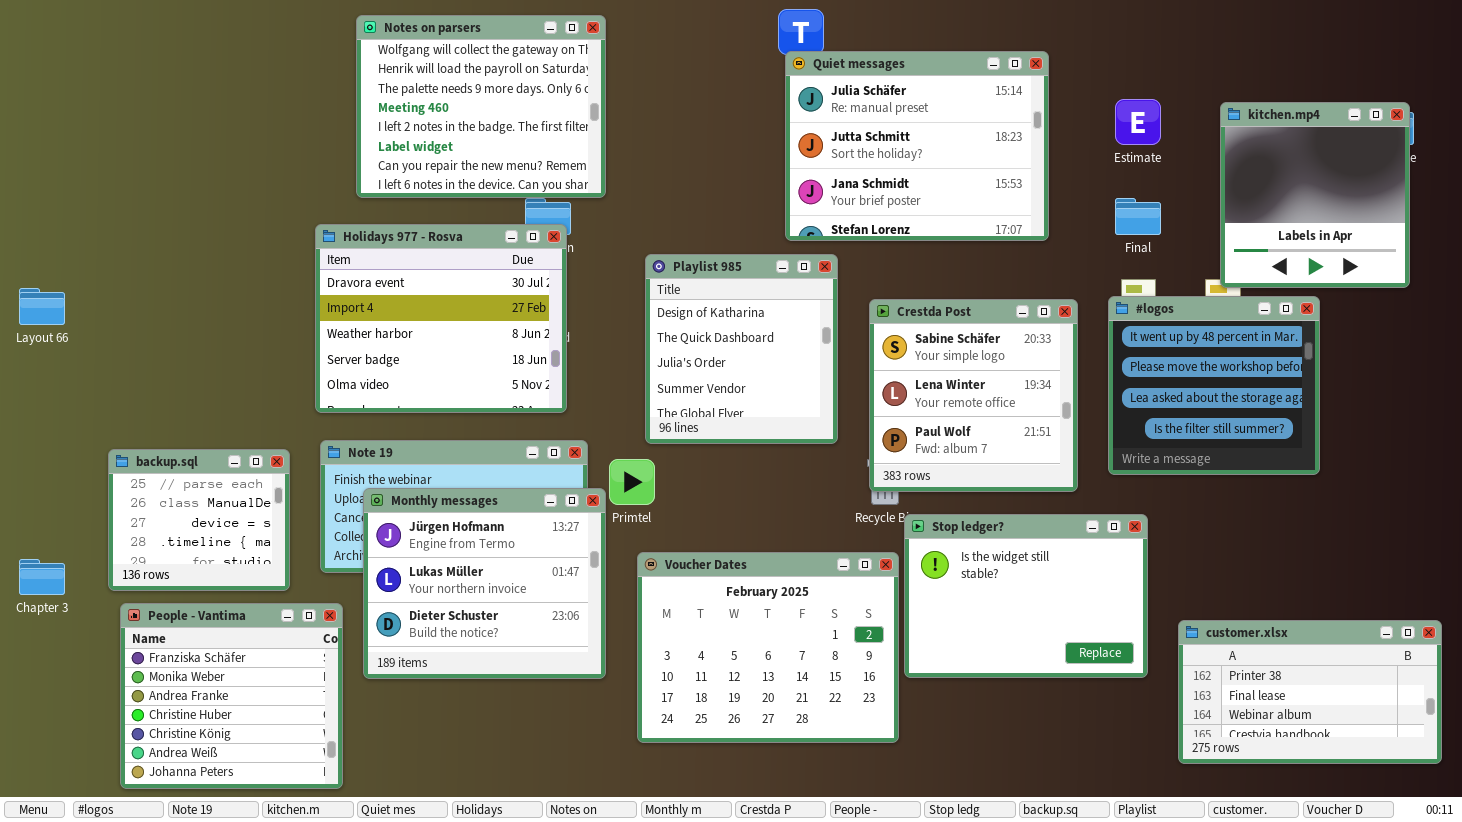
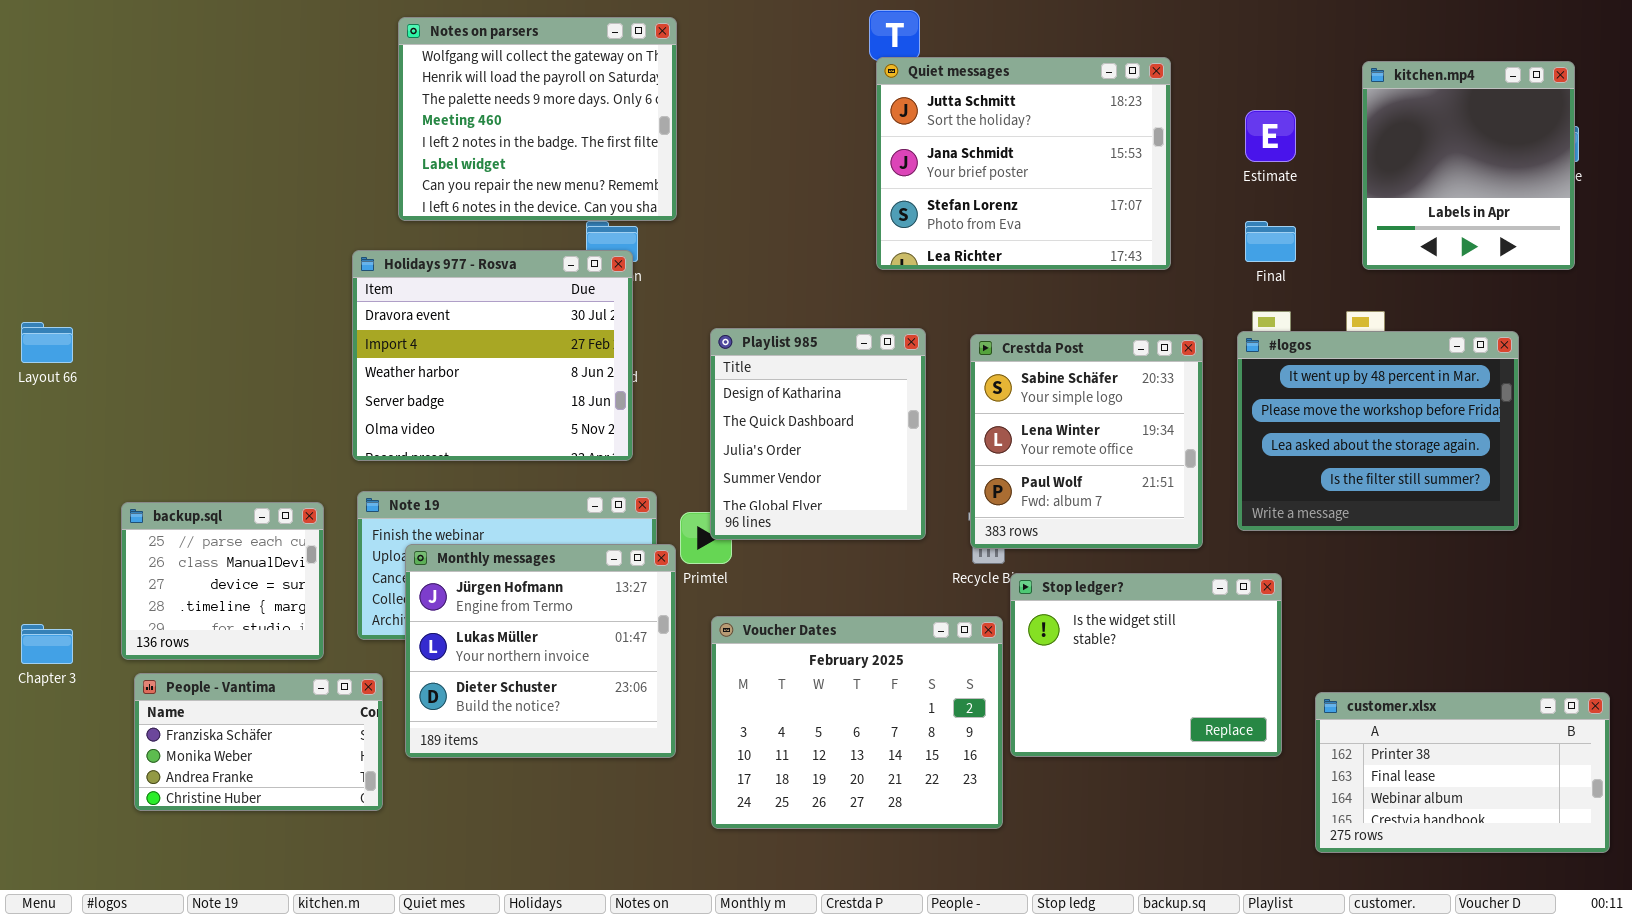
Quiet messages: [785,51,1049,241] -> [876,57,1171,270], scrolled down 1 row
kitchen.mp4: [1220,102,1410,288] -> [1362,61,1575,270], moved
Playlist 985: [645,254,838,444] -> [710,328,926,540], moved
#logos: [1108,296,1320,475] -> [1237,331,1519,531], resized
People - Vantima: [120,603,343,789] -> [134,673,383,811], resized

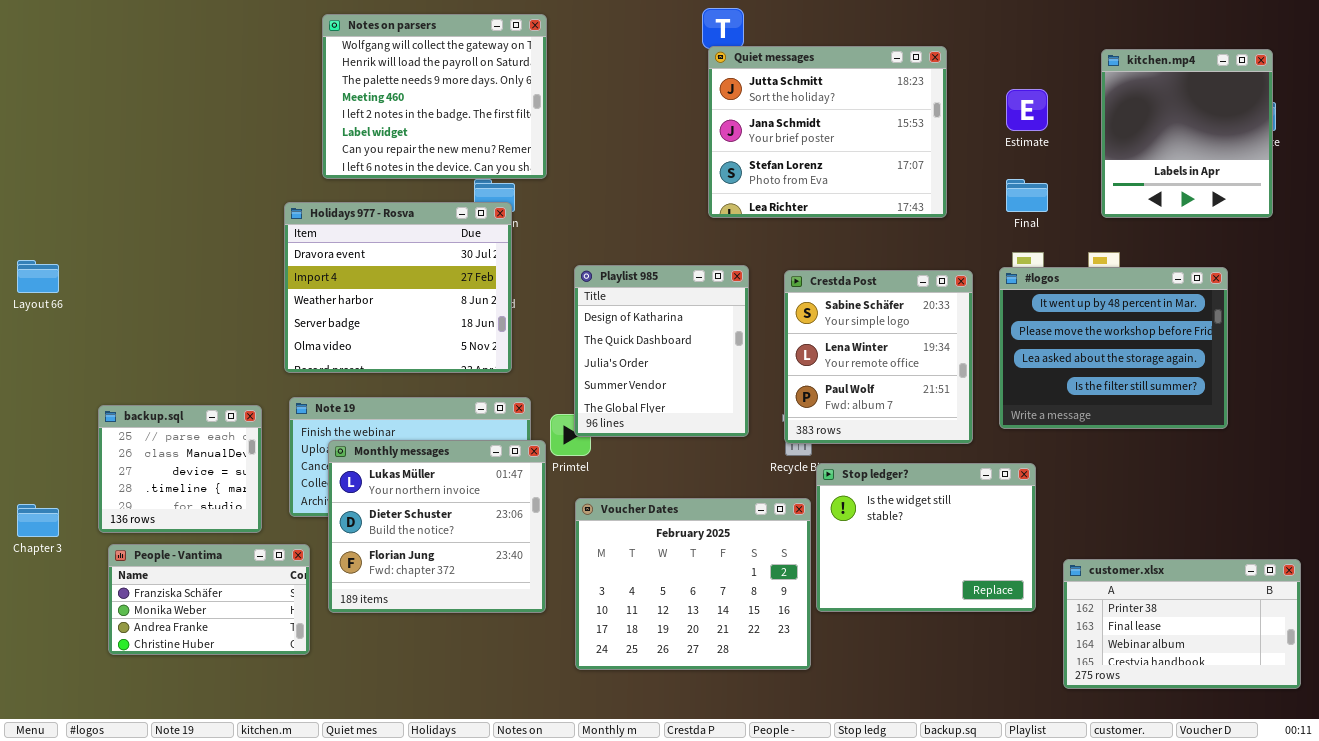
Monthly messages: [405,544,676,758] -> [328,440,546,613], scrolled down 1 row

